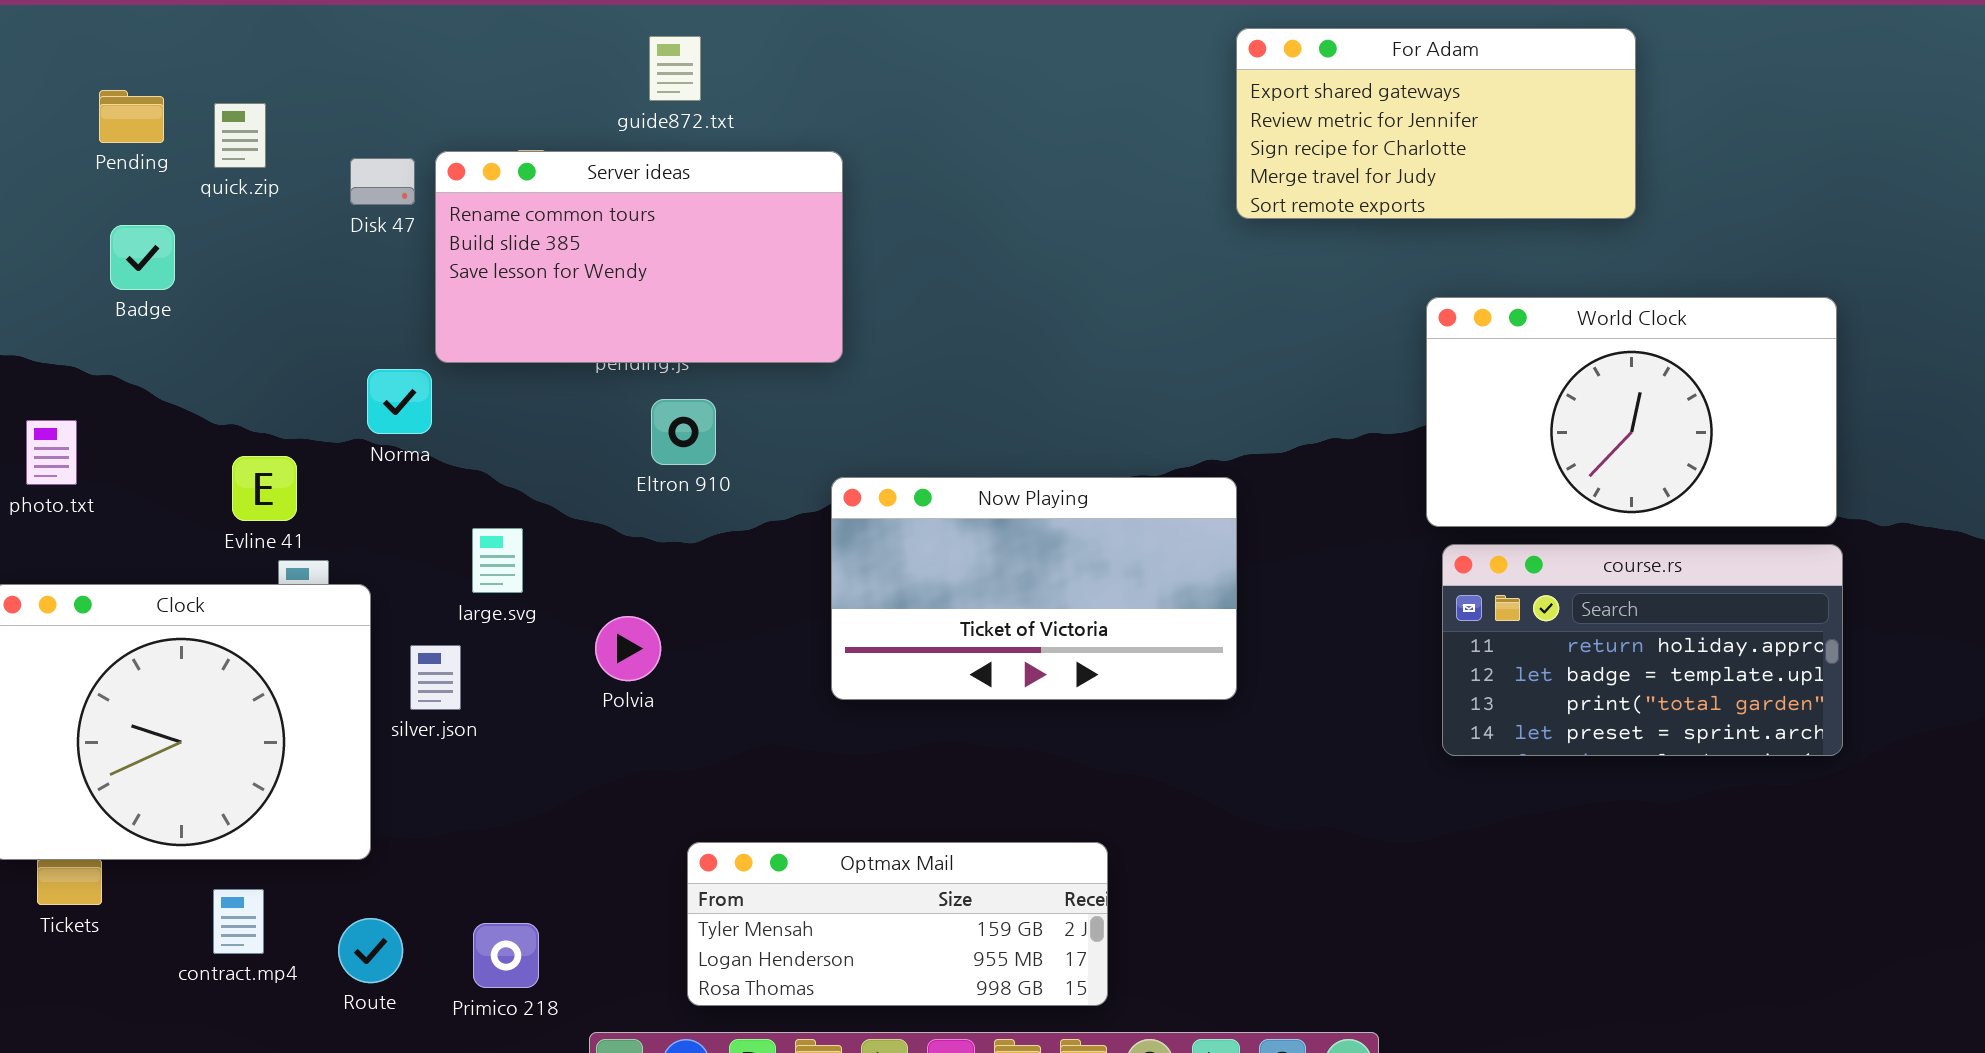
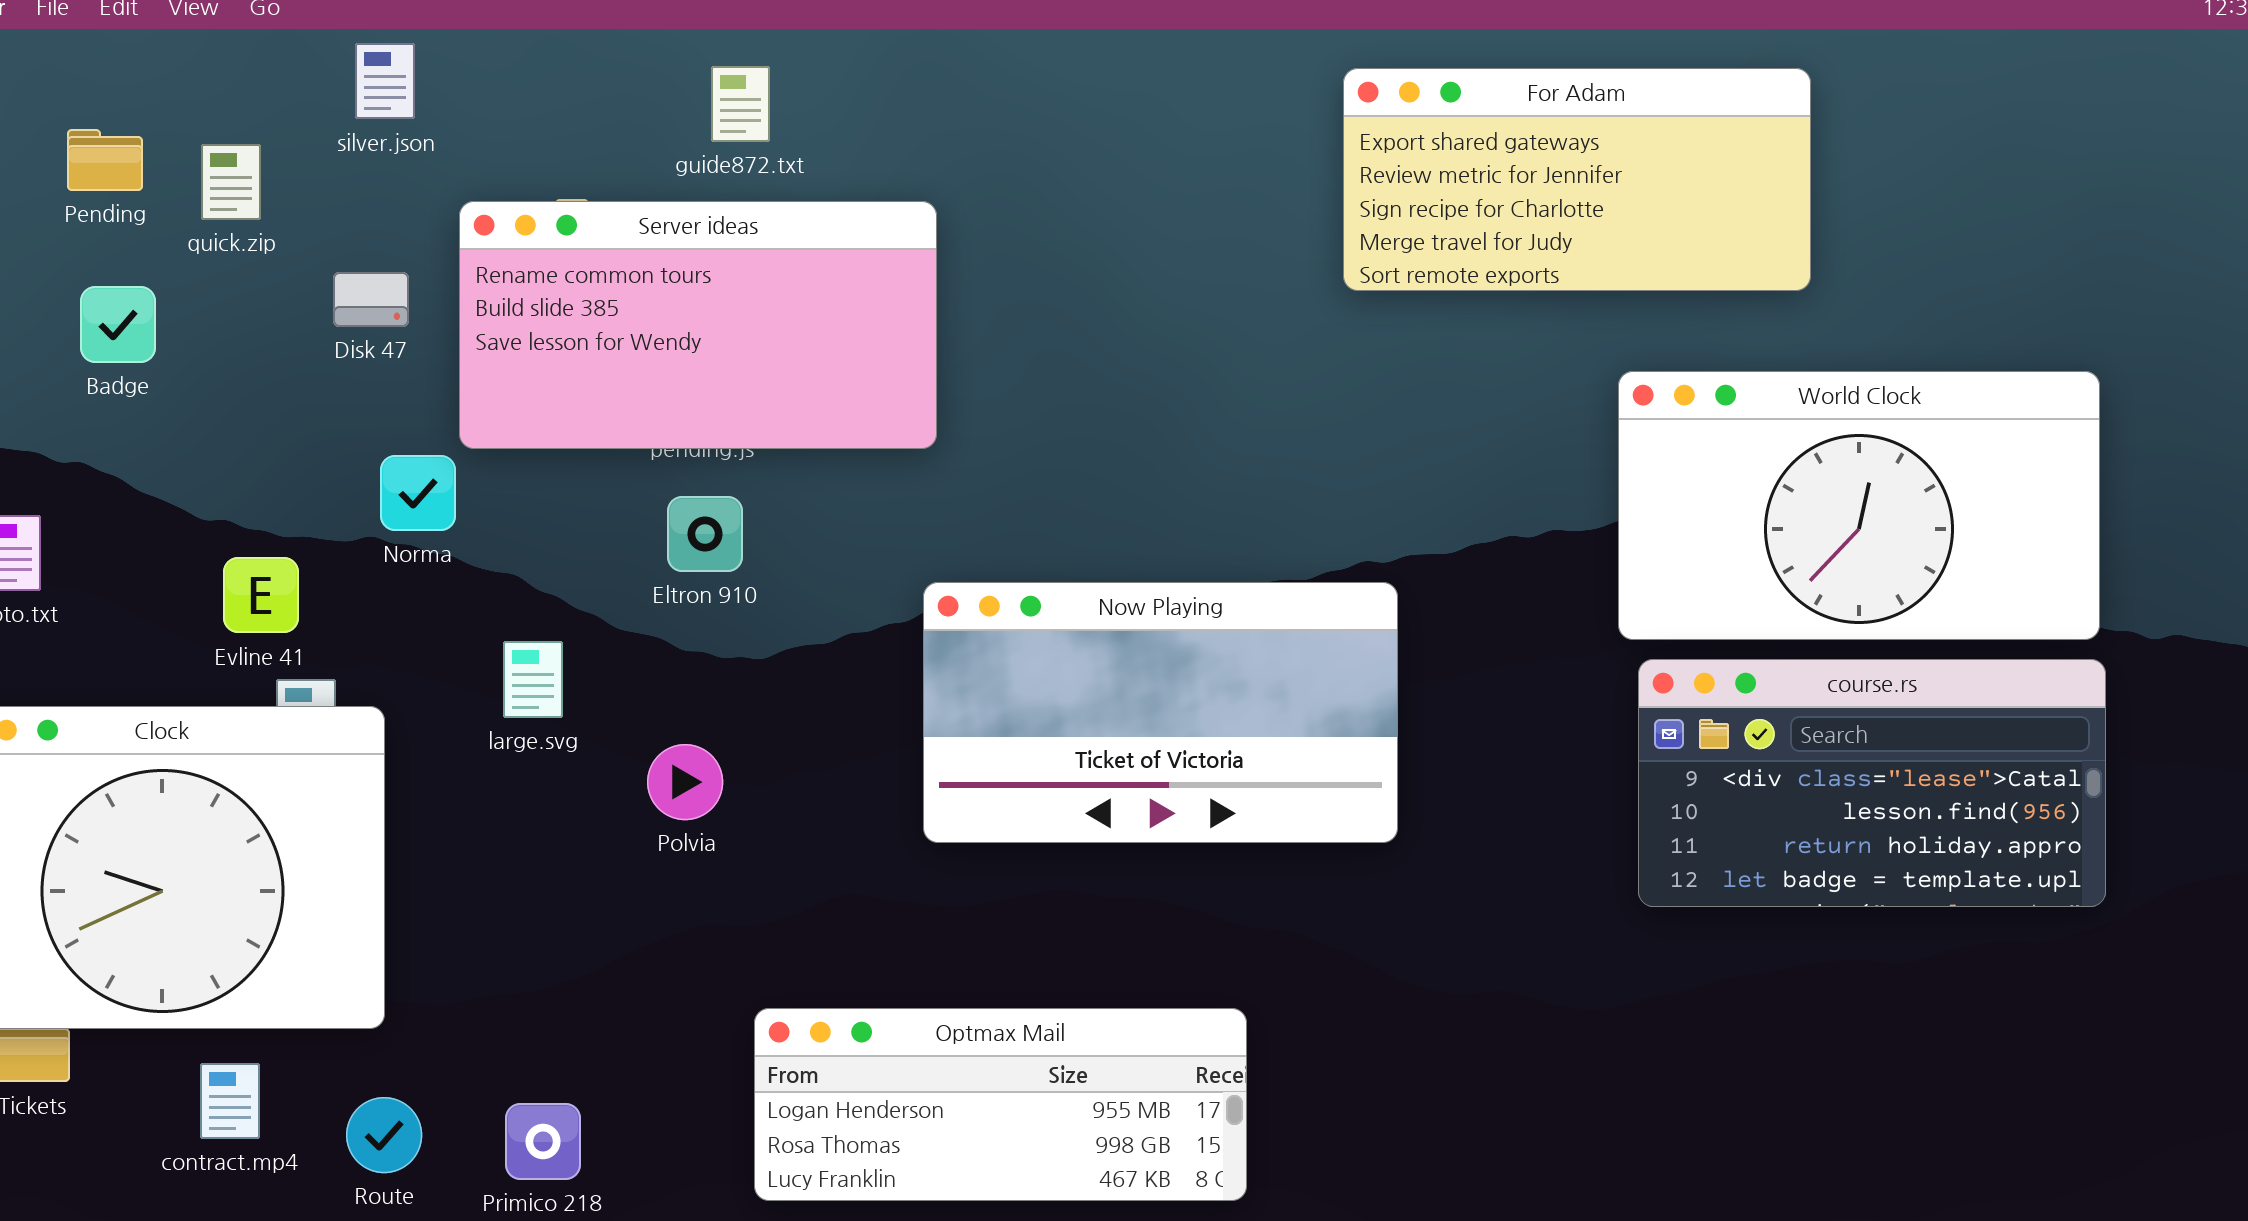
For Adam: [1236,28,1636,219] -> [1343,68,1811,291], moved
Disk 47: [350,158,415,205] -> [333,272,409,327], moved
Eltron 910: [651,399,716,465] -> [667,496,743,572], moved
course.rs: [1442,544,1843,756] -> [1638,659,2106,907], scrolled up 2 rows
silver.json: [410,645,461,710] -> [355,43,415,119], moved
Optmax Mail: [687,842,1108,1006] -> [754,1008,1247,1201], scrolled down 1 row

